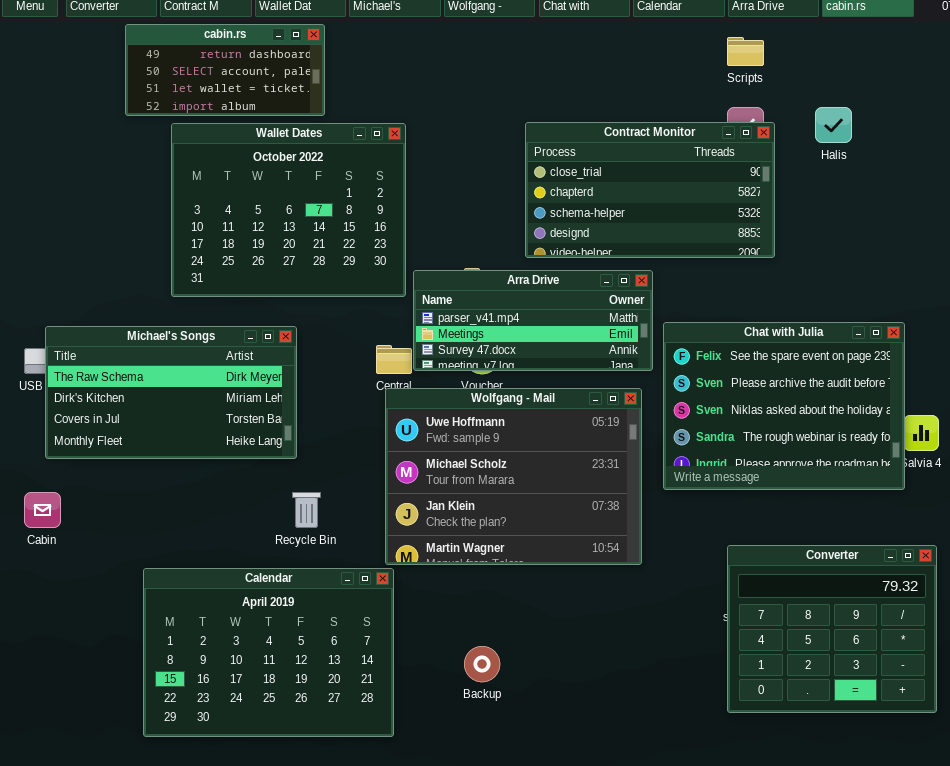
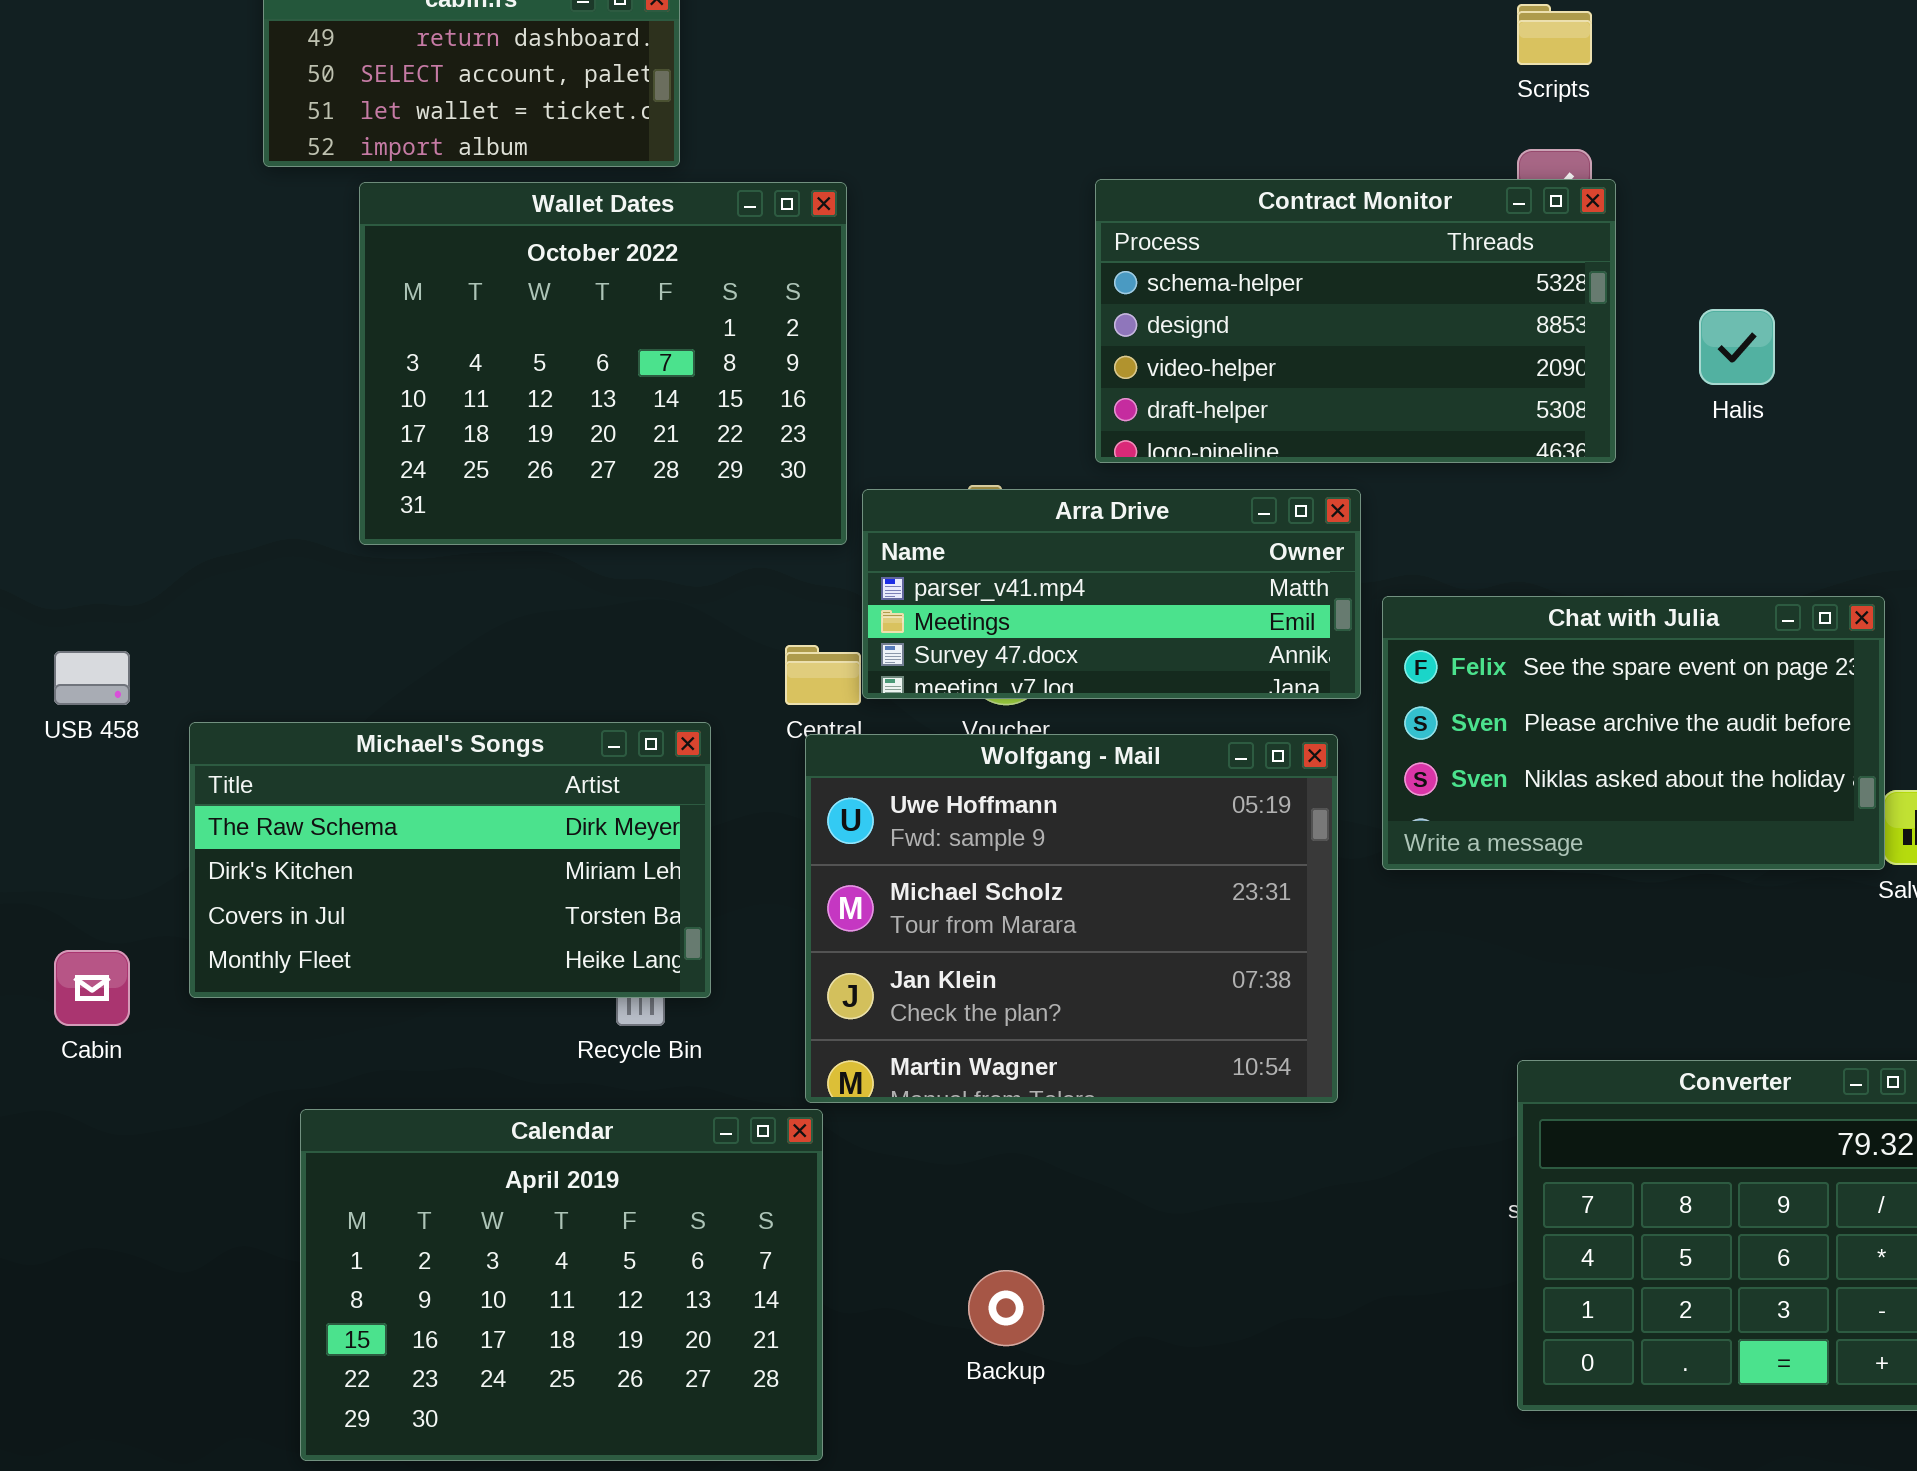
Halis: [815,107,852,143] -> [1699,309,1775,385], moved
Contract Monitor: [525,122,775,258] -> [1095,179,1616,463], scrolled down 2 rows
Chat with Julia: [663,322,905,490] -> [1382,596,1885,870], resized
Michael's Songs: [45,326,297,459] -> [189,722,711,998], moved

